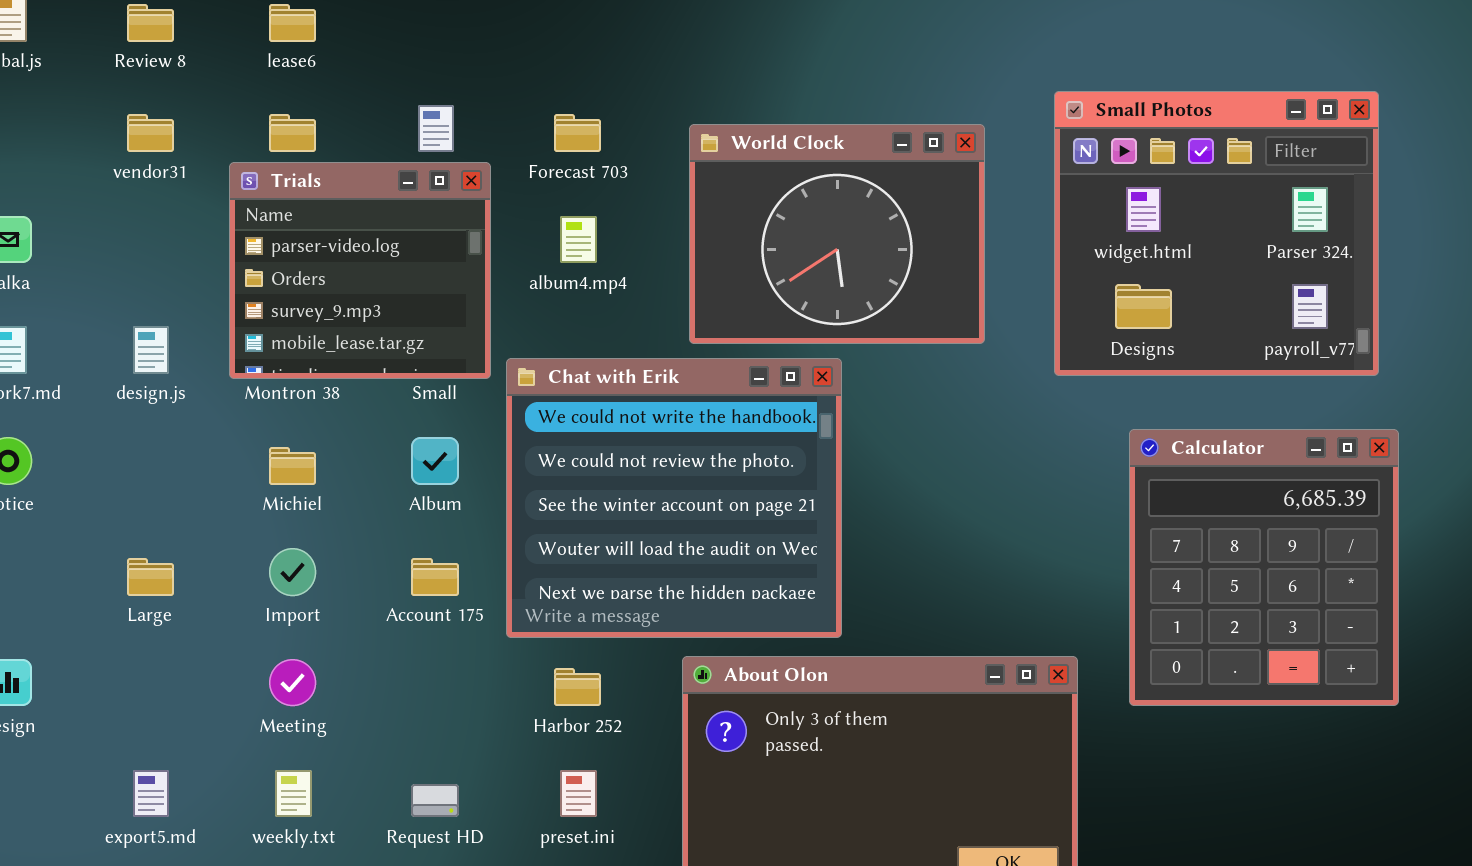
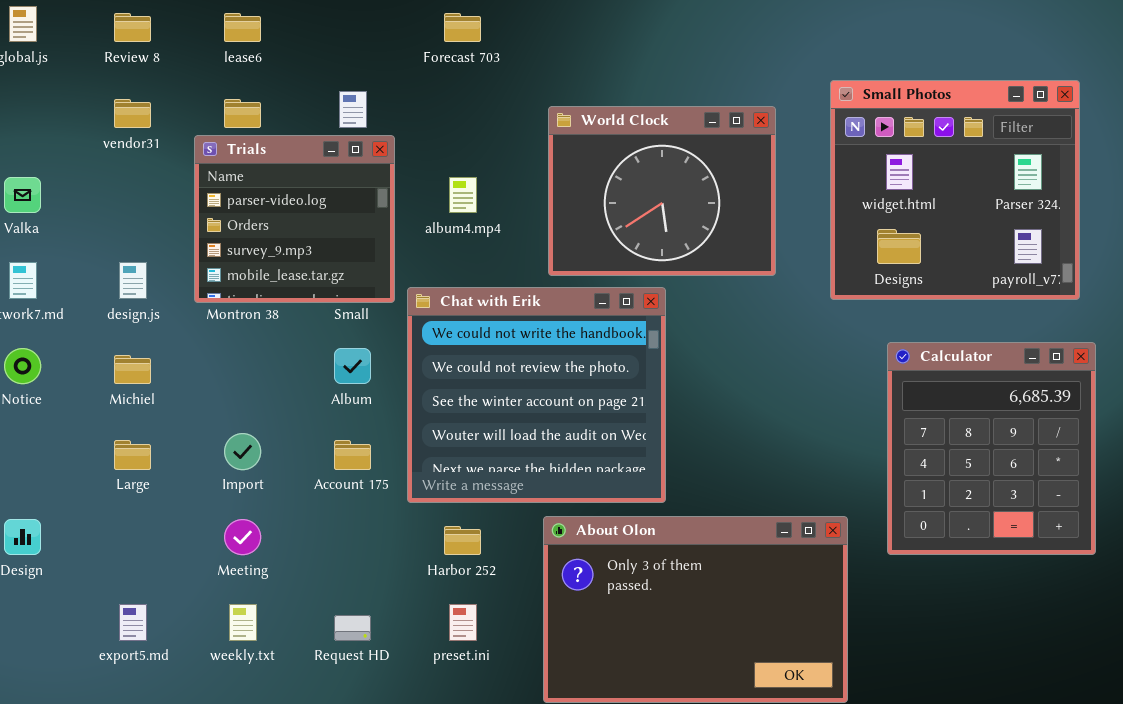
Forecast 703: [554,114,601,152] -> [444,13,481,42], moved
Michiel: [269,447,316,485] -> [114,355,151,384], moved

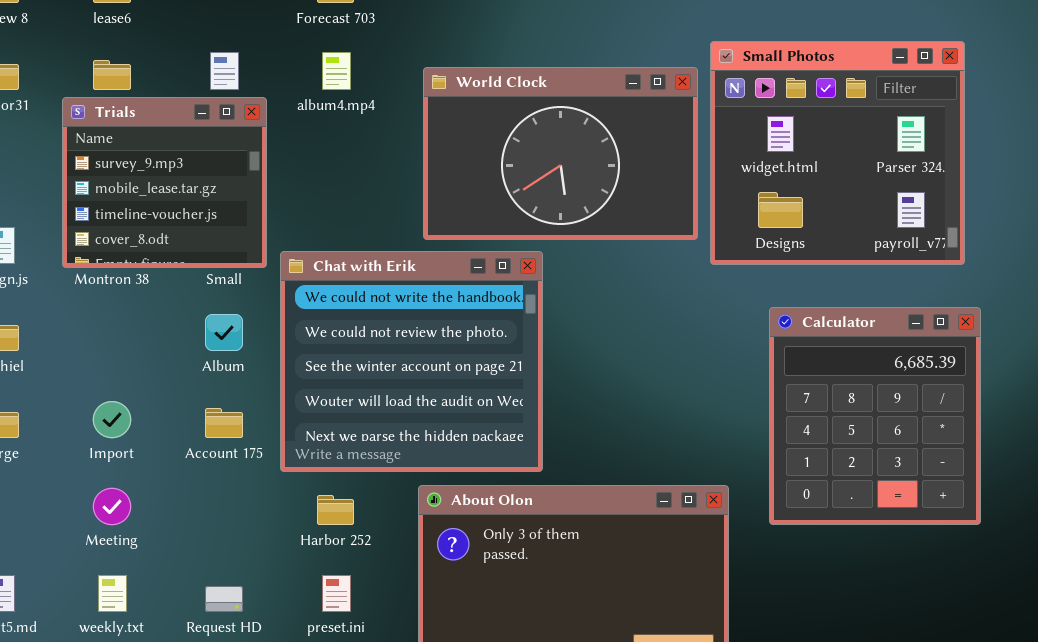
World Clock: [548,106,776,276] -> [423,67,698,240], resized
Trials: [194,135,395,303] -> [62,97,267,268], scrolled down 2 rows
album4.mp4: [449,177,477,213] -> [322,52,351,90], moved

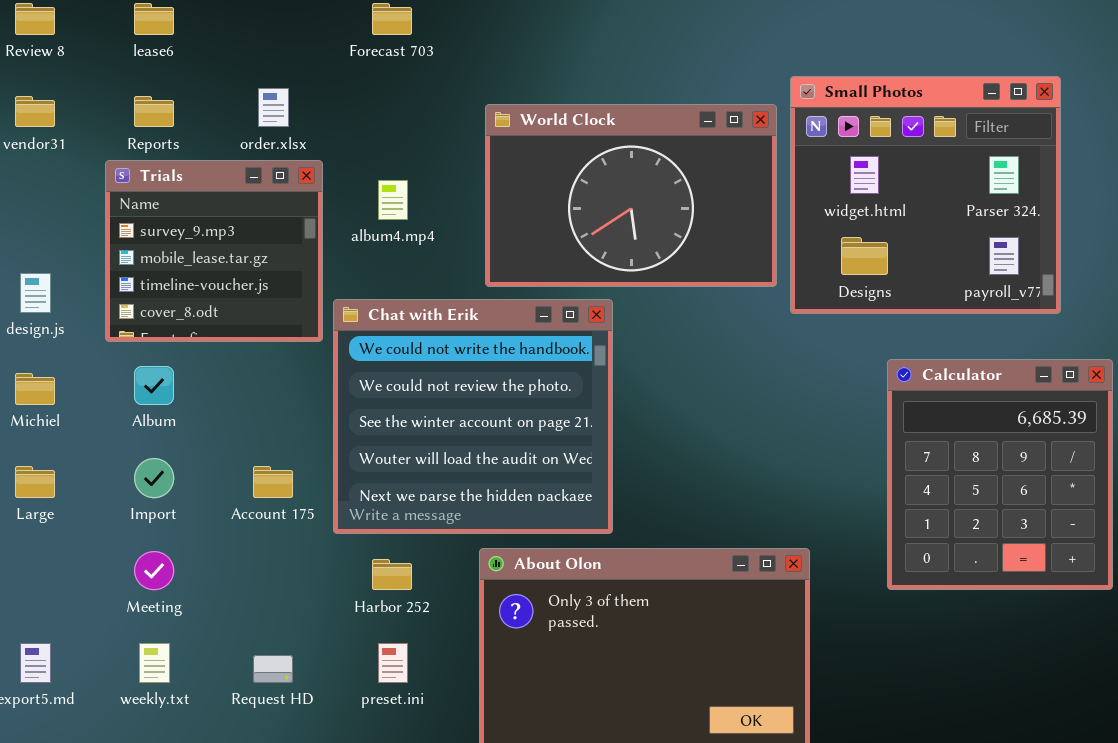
album4.mp4: [322,52,351,90] -> [378,180,408,220], moved
Trials: [62,97,267,268] -> [105,160,323,342], moved
Calculator: [769,307,981,525] -> [887,359,1113,590], moved
Album: [205,314,243,351] -> [134,366,174,405], moved

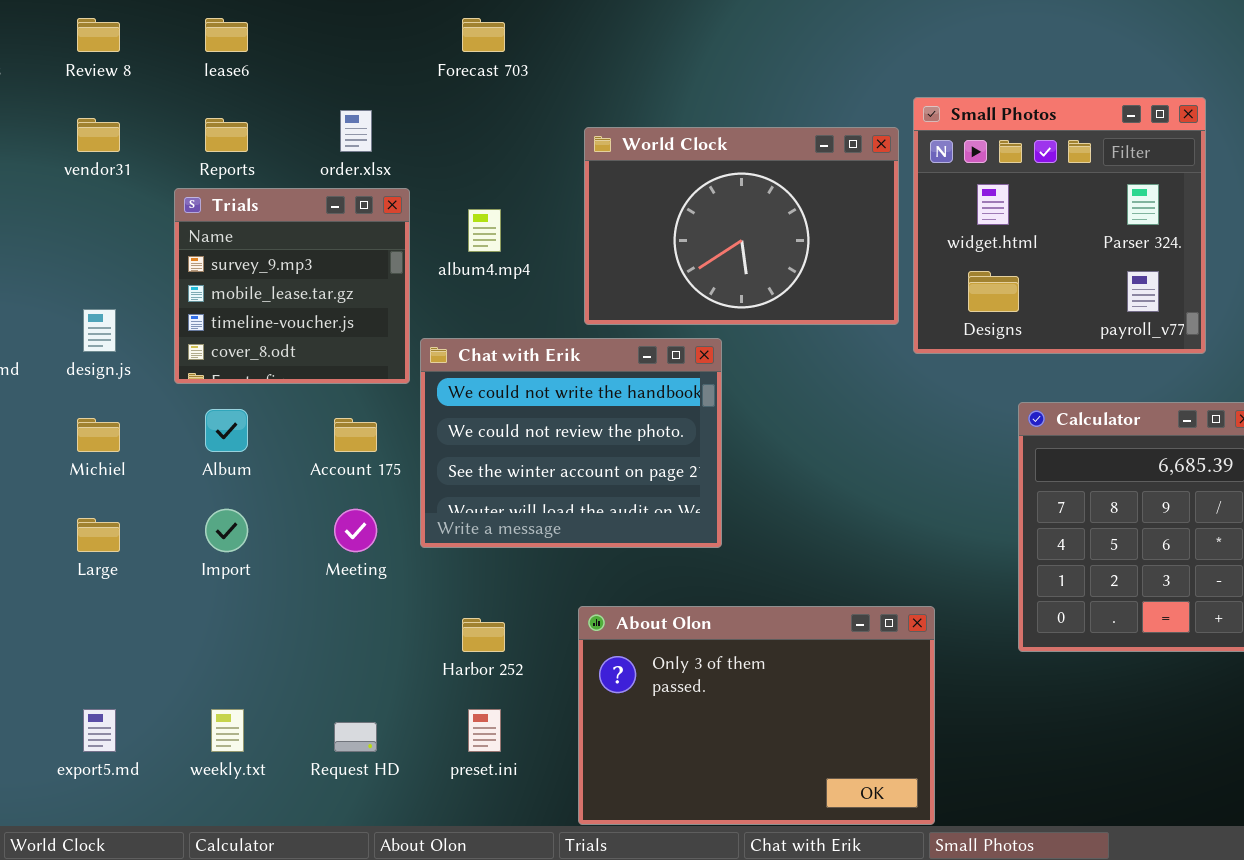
Chat with Erik: [333,299,613,534] -> [420,338,722,548], resized
Account 175: [253,466,293,498] -> [334,418,377,452], moved
Meeting: [134,551,174,590] -> [334,509,377,552], moved

